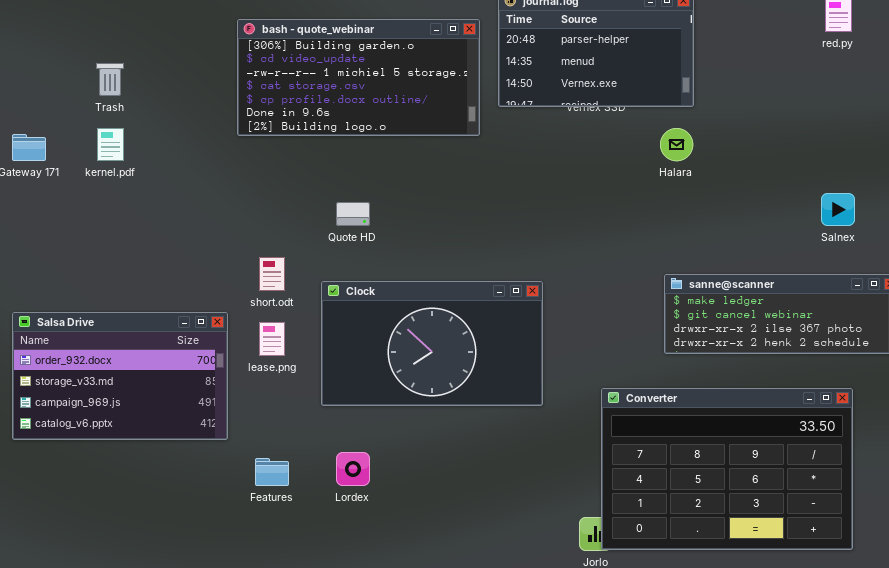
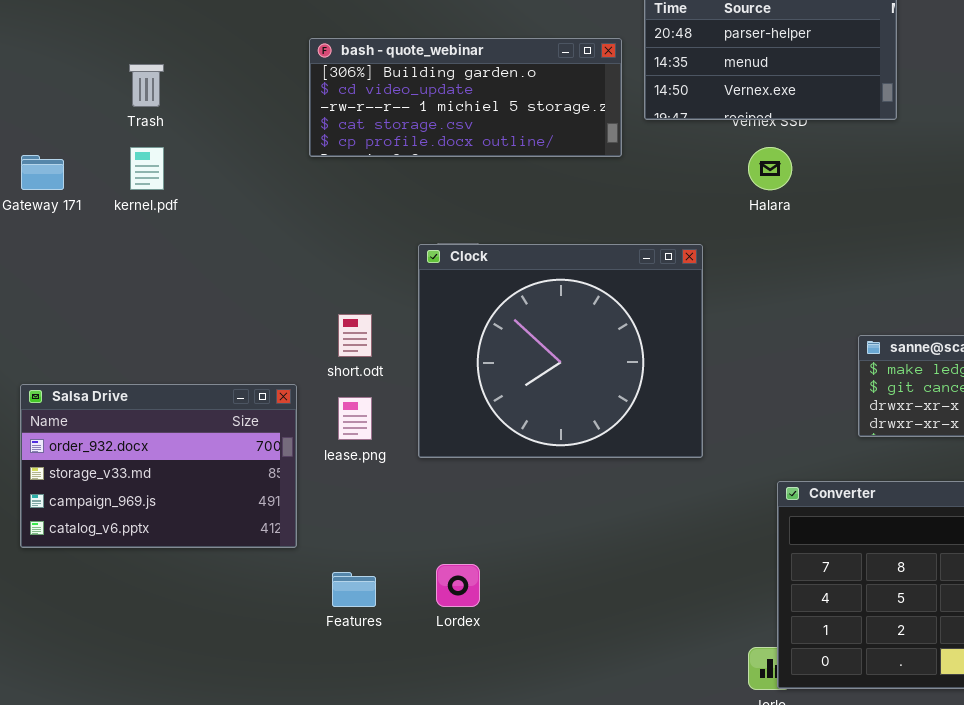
bash - quote_webinar: [237,19,480,136] -> [309,38,622,157], resized
Halara: [660,128,693,161] -> [748,147,792,190], moved
Clock: [321,281,543,406] -> [418,244,703,458], moved, resized

